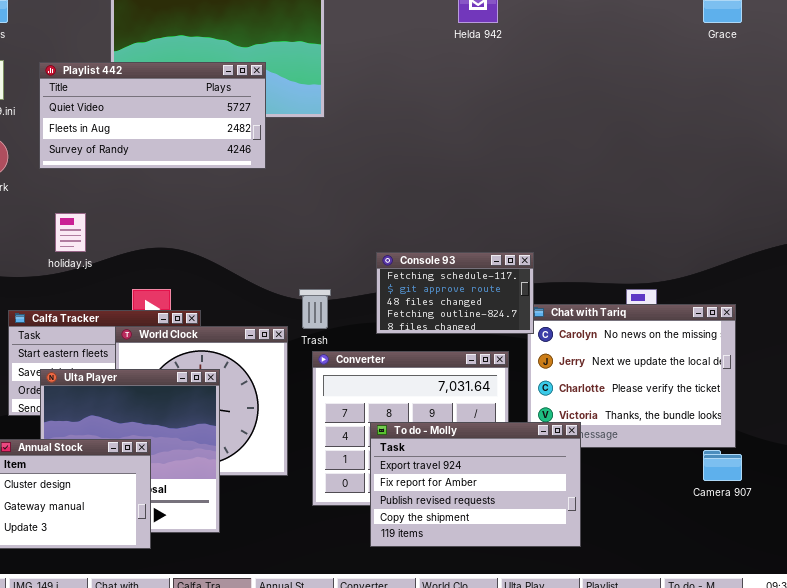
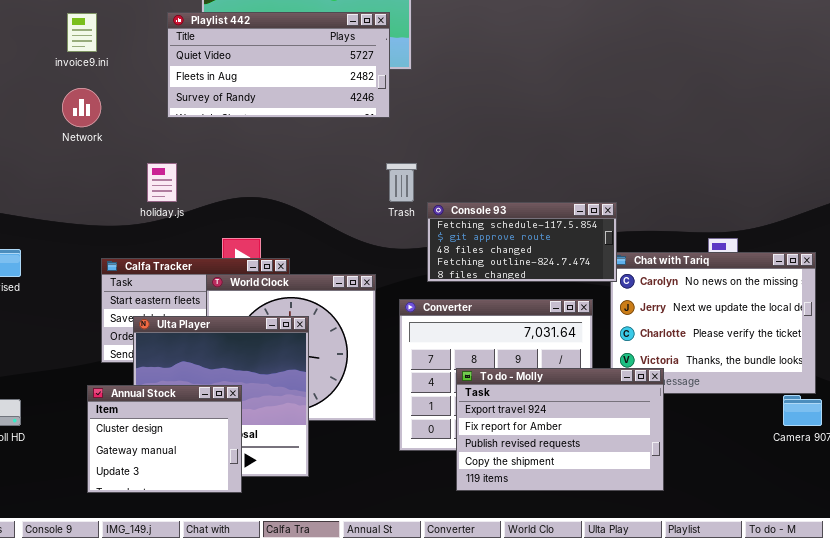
Playlist 442: [39,62,266,169] -> [167,12,390,118], moved
Console 93: [376,252,534,334] -> [427,202,617,282], resized
Trash: [299,289,331,329] -> [386,163,417,202], moved

